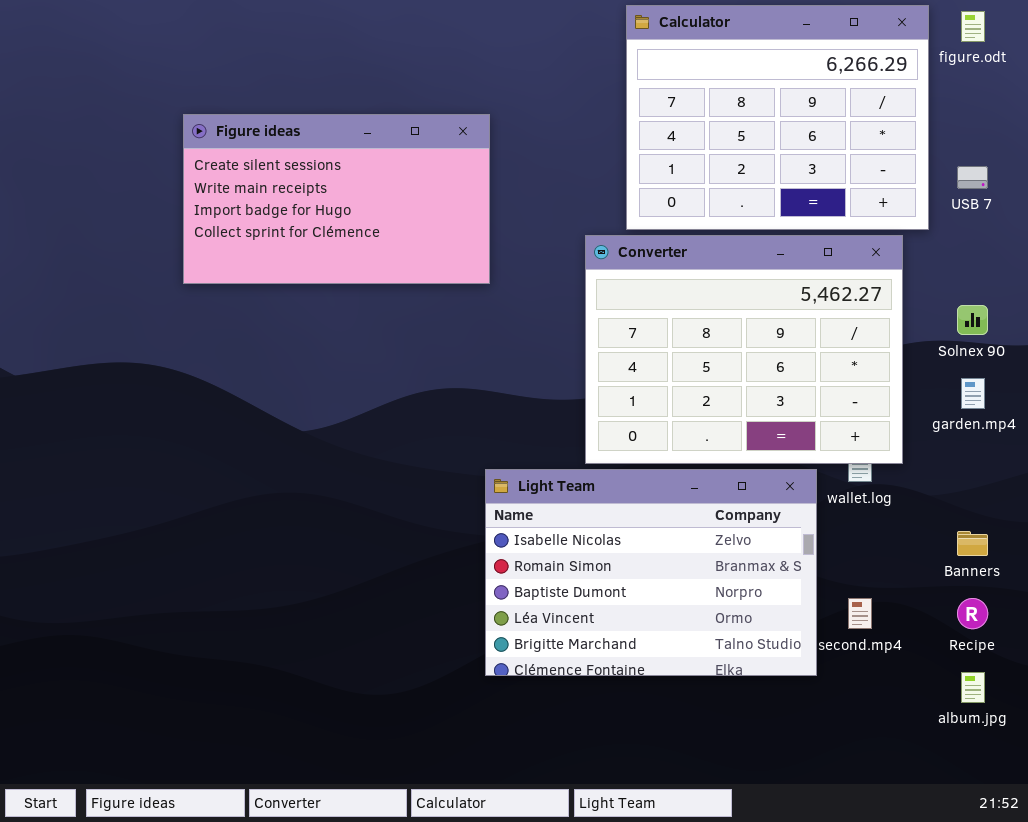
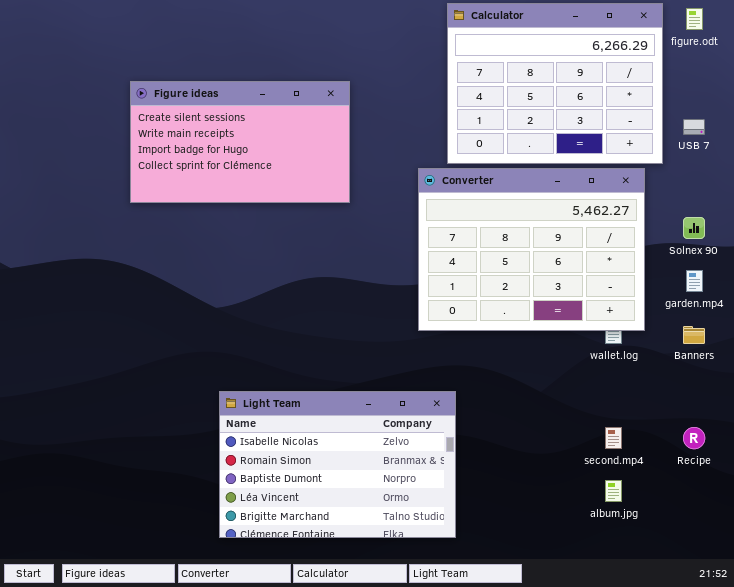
Light Team: [485,469,817,676] -> [219,391,456,538], moved
Banners: [957,531,988,556] -> [683,326,705,344], moved
album.jpg: [961,672,985,703] -> [605,480,622,502], moved

